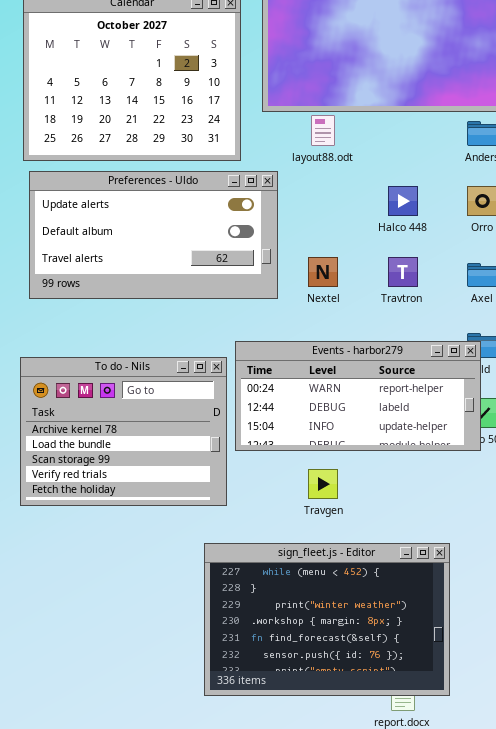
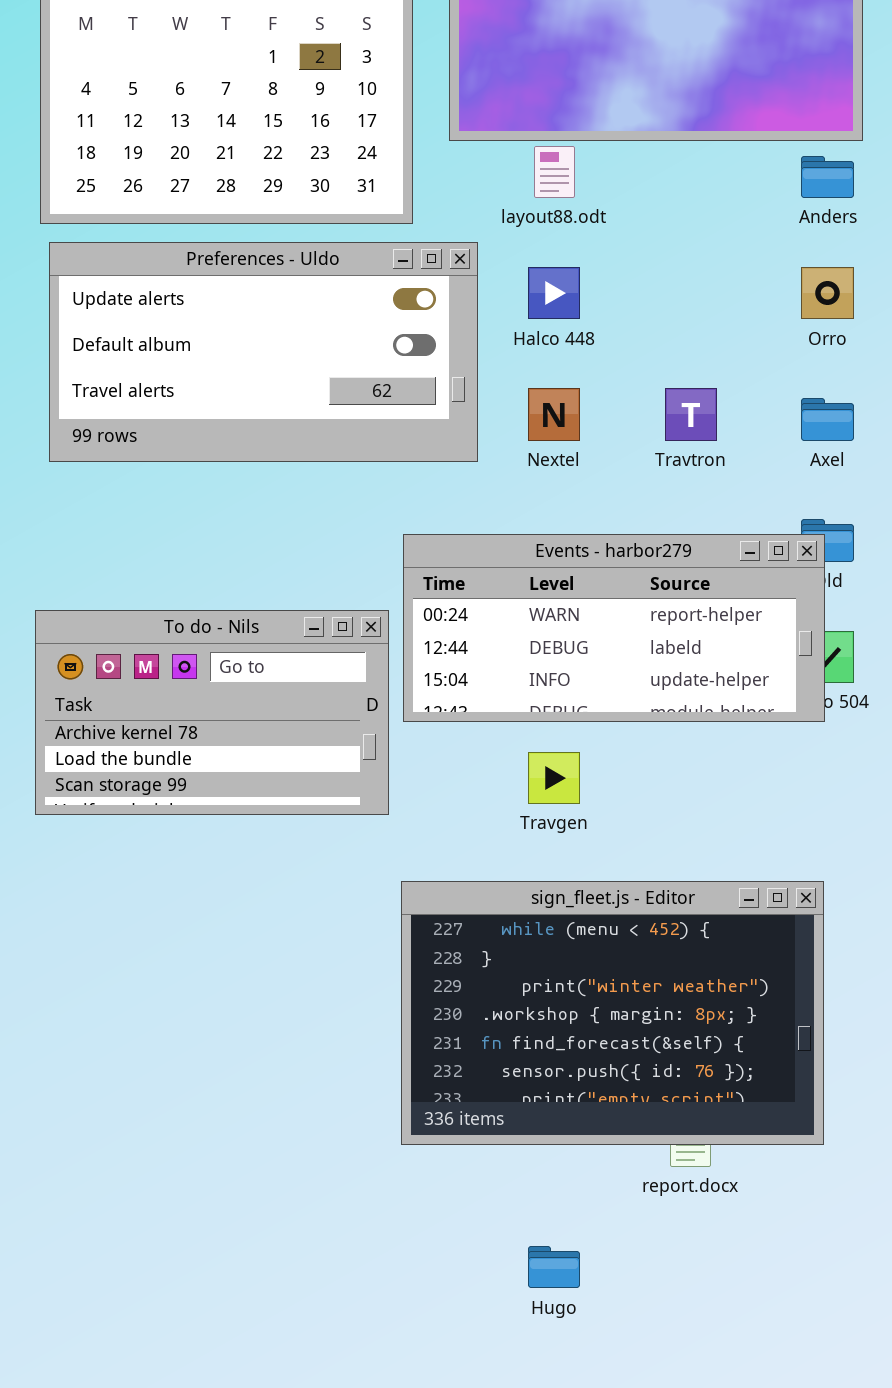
Halco 448: [388,186,418,216] -> [528,267,580,319], moved
To do - Nils: [20,357,227,506] -> [35,610,389,815], resized
sign_fleet.js - Editor: [204,543,450,696] -> [401,881,824,1145], moved

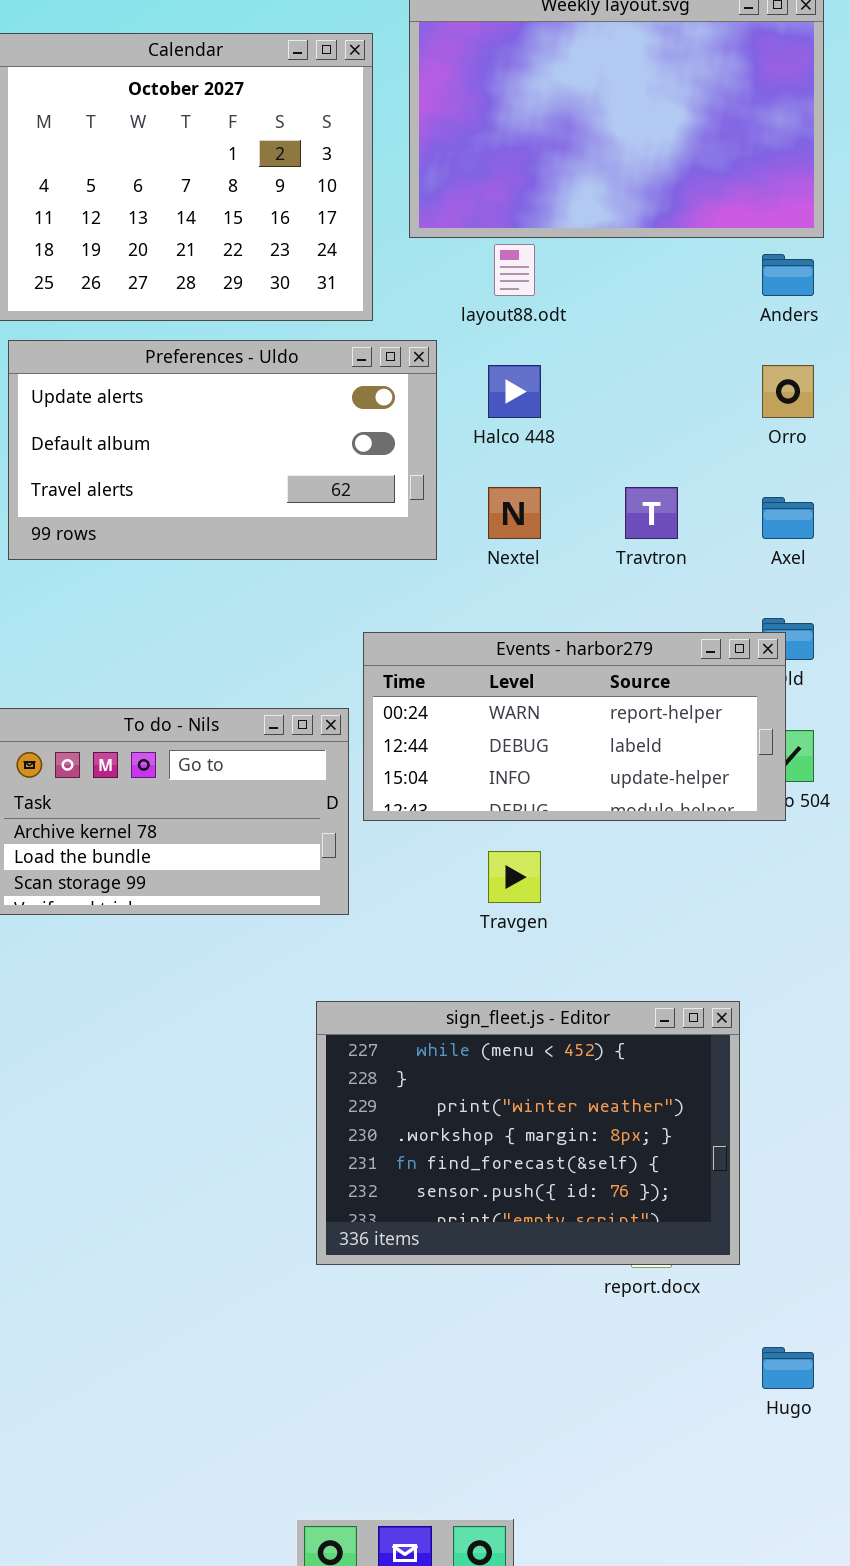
sign_fleet.js - Editor: [401,881,824,1145] -> [316,1001,740,1265], moved
Hugo: [528,1246,580,1288] -> [762,1347,814,1389], moved

